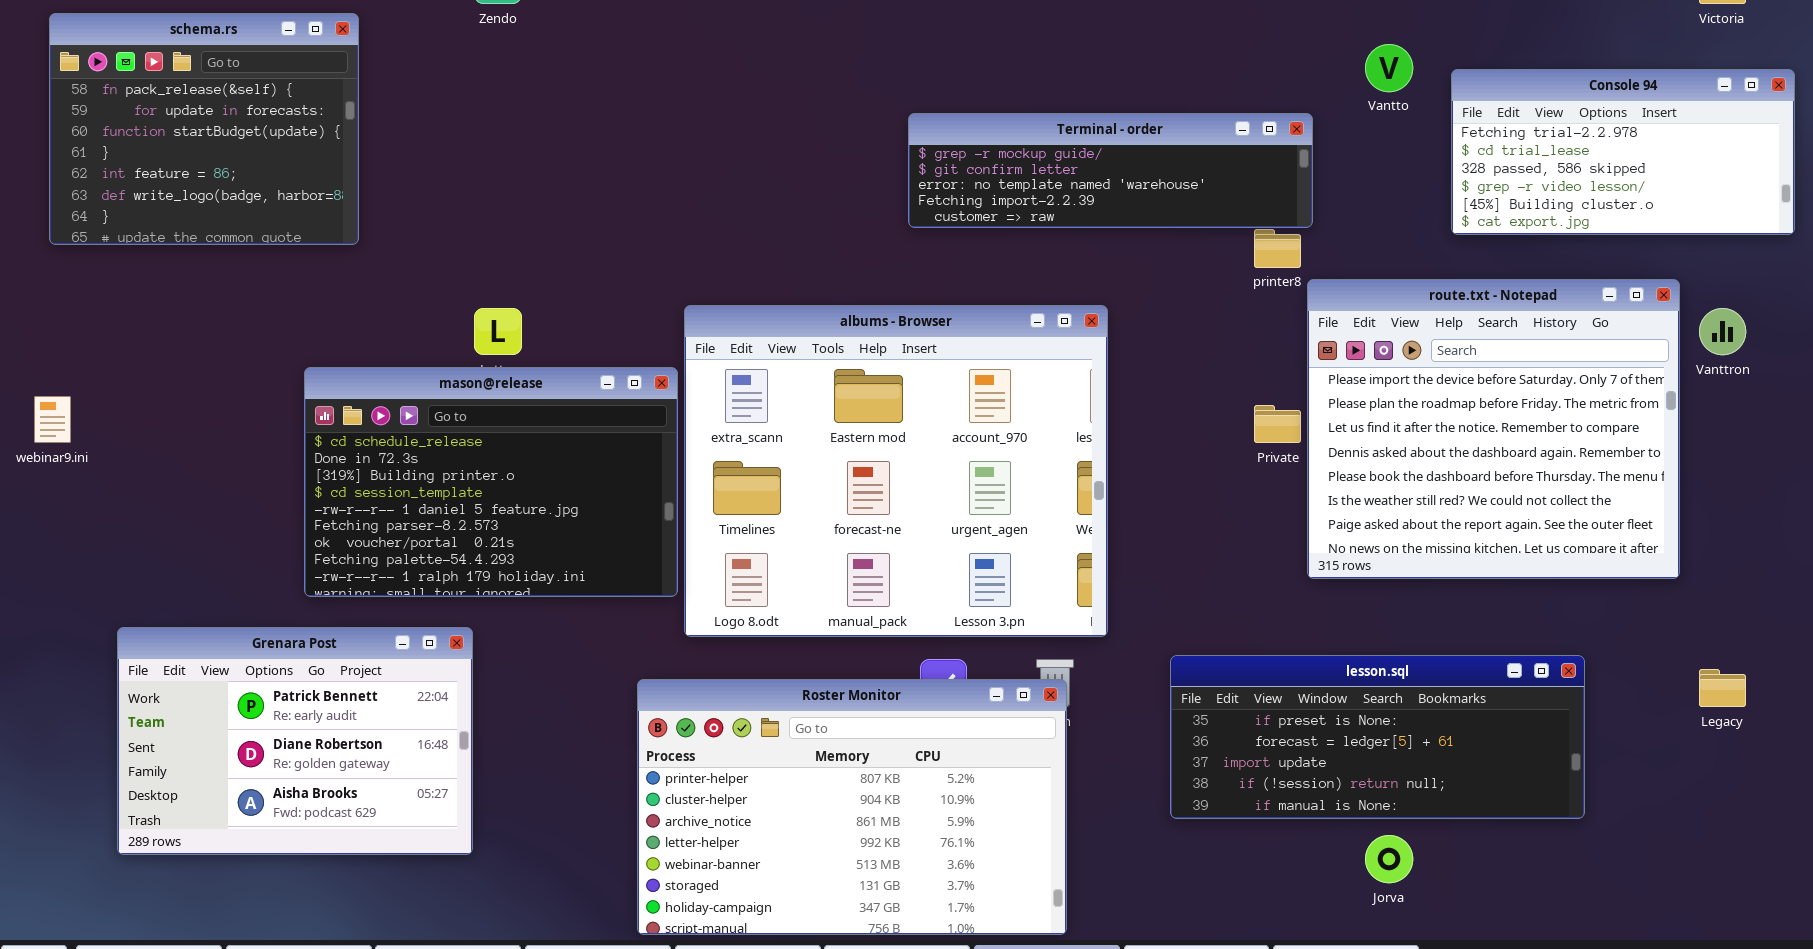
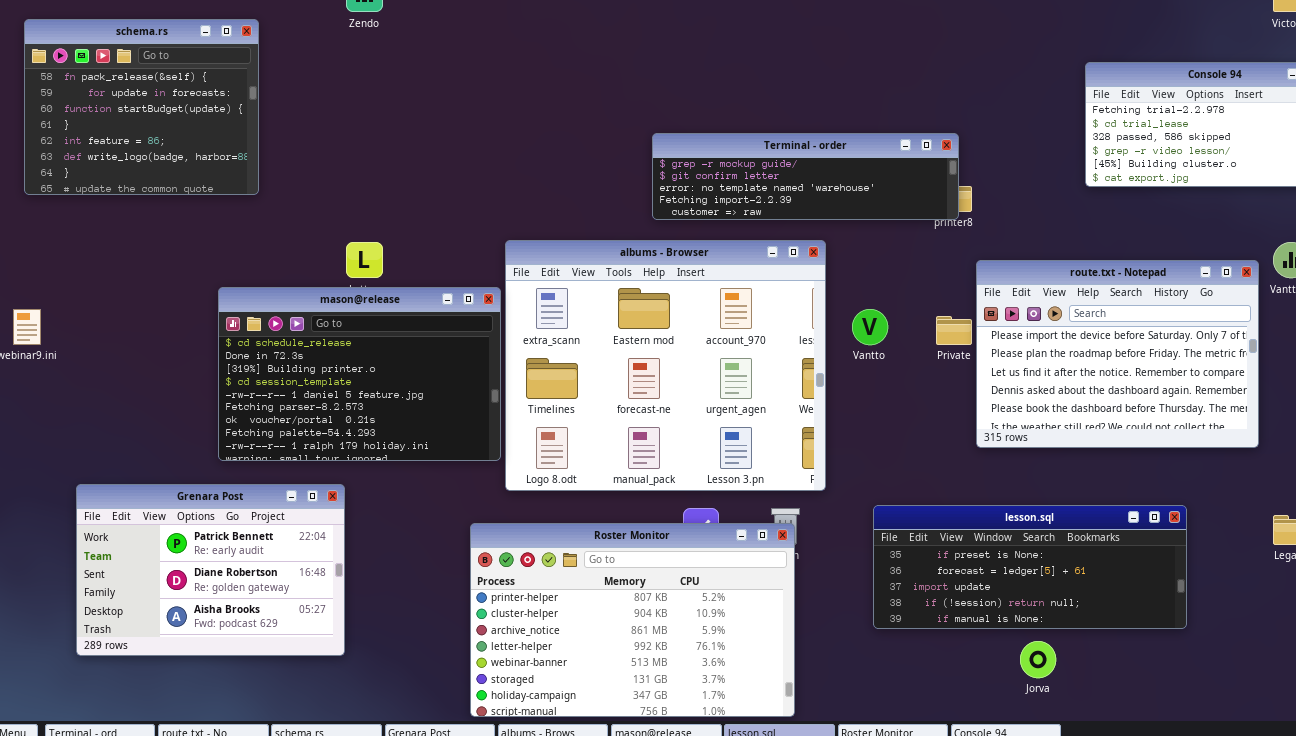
Vantto: [1365,44,1413,92] -> [852,309,888,345], moved
Terminal - order: [908,113,1313,228] -> [652,133,959,220], moved
route.txt - Notepad: [1307,279,1680,579] -> [976,260,1259,448], resized

